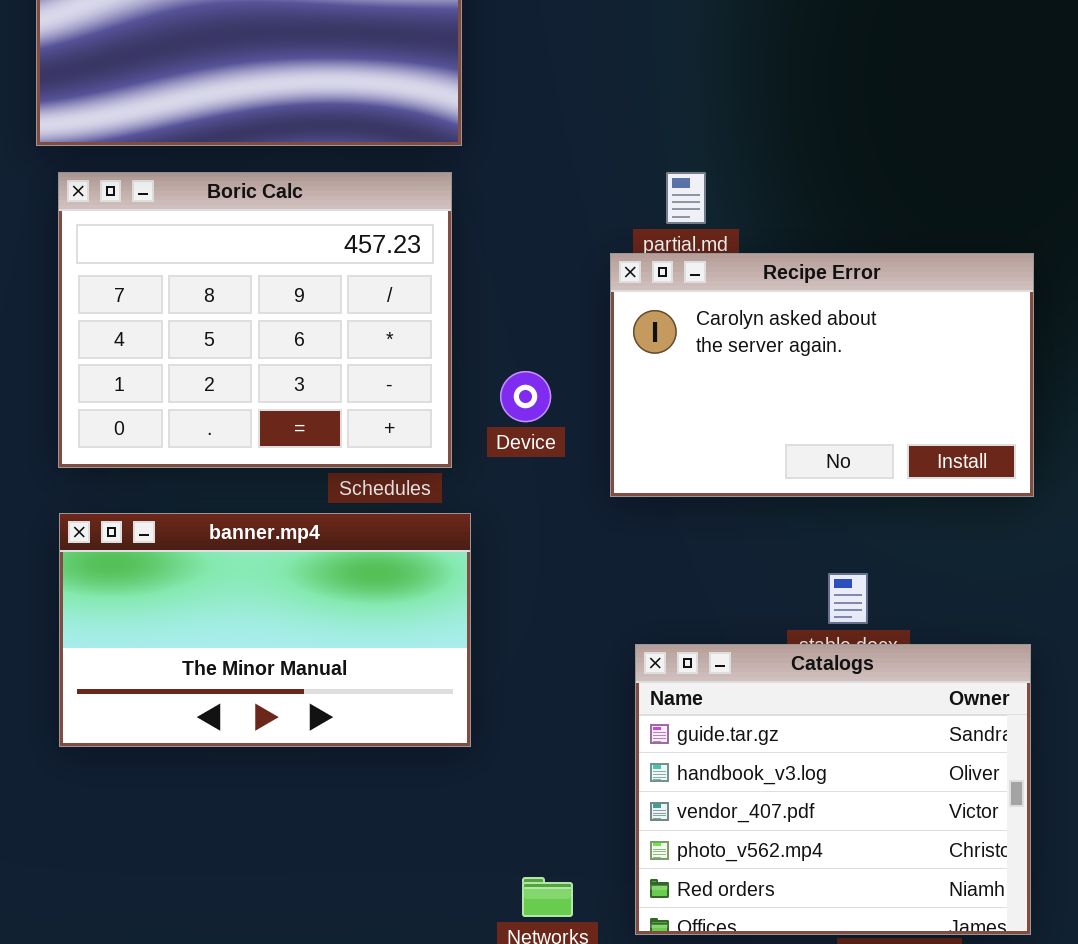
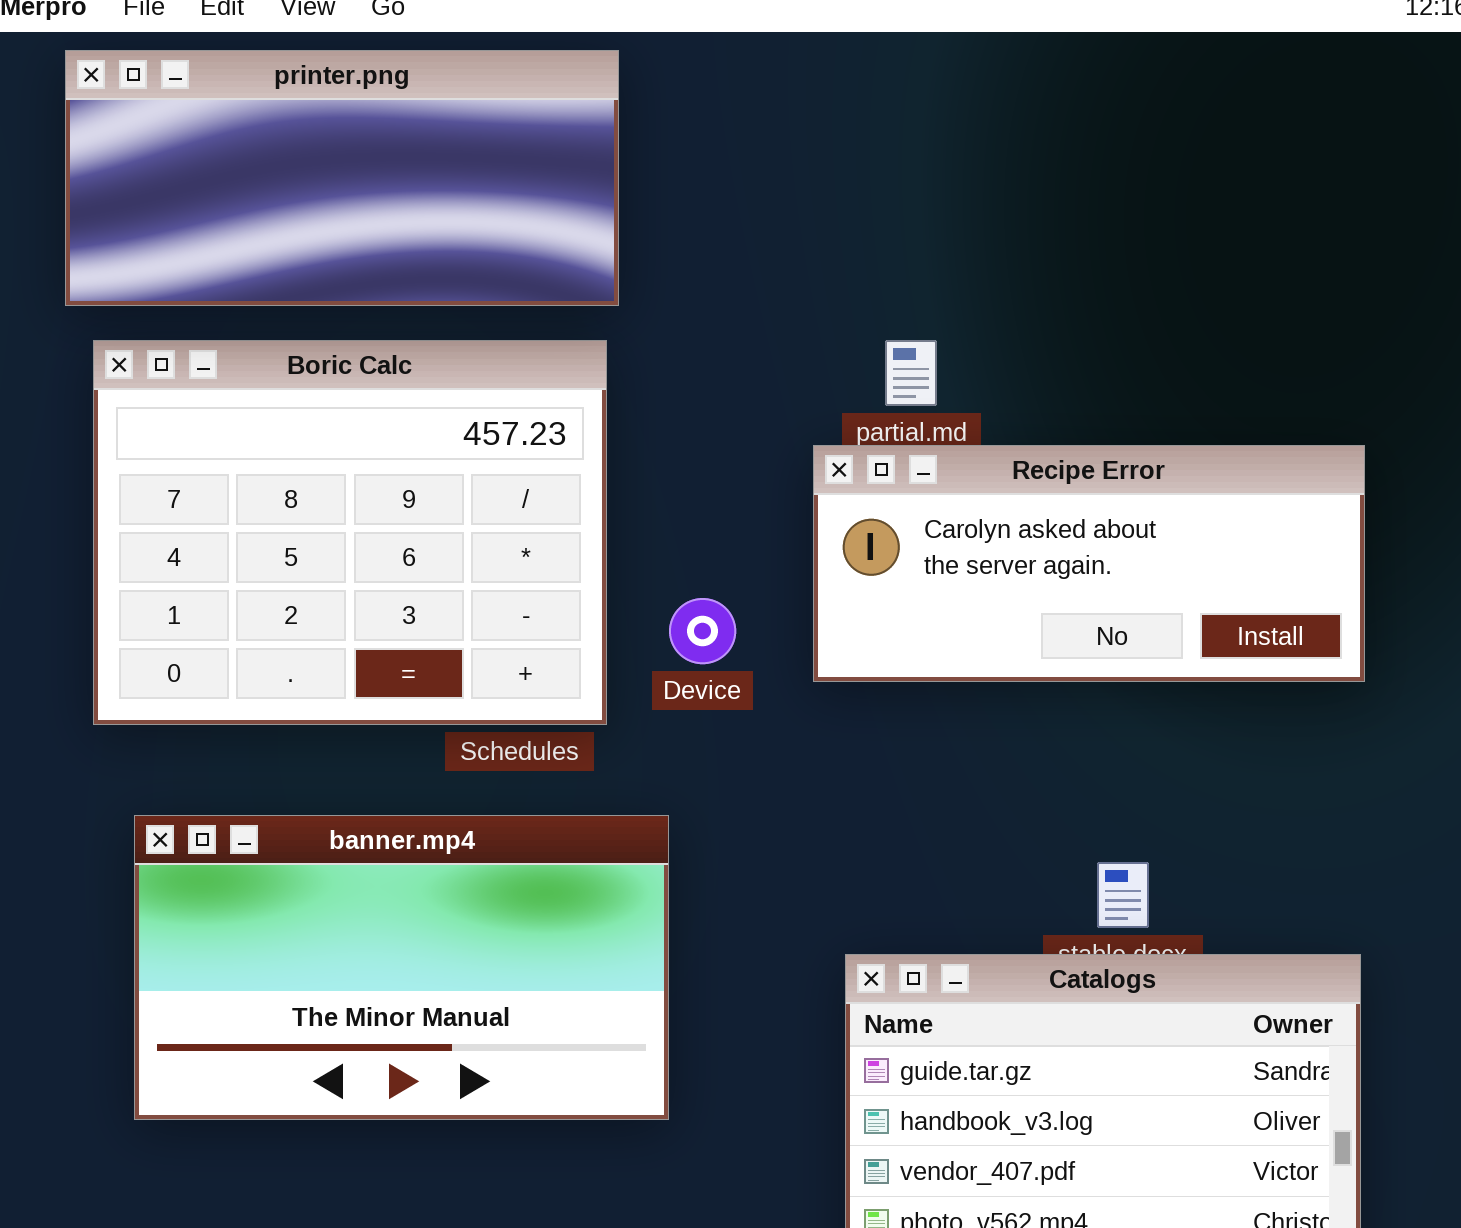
Recipe Error: [610,253,1034,497] -> [813,445,1365,682], resized
banner.mp4: [59,513,471,747] -> [134,815,669,1120], moved

